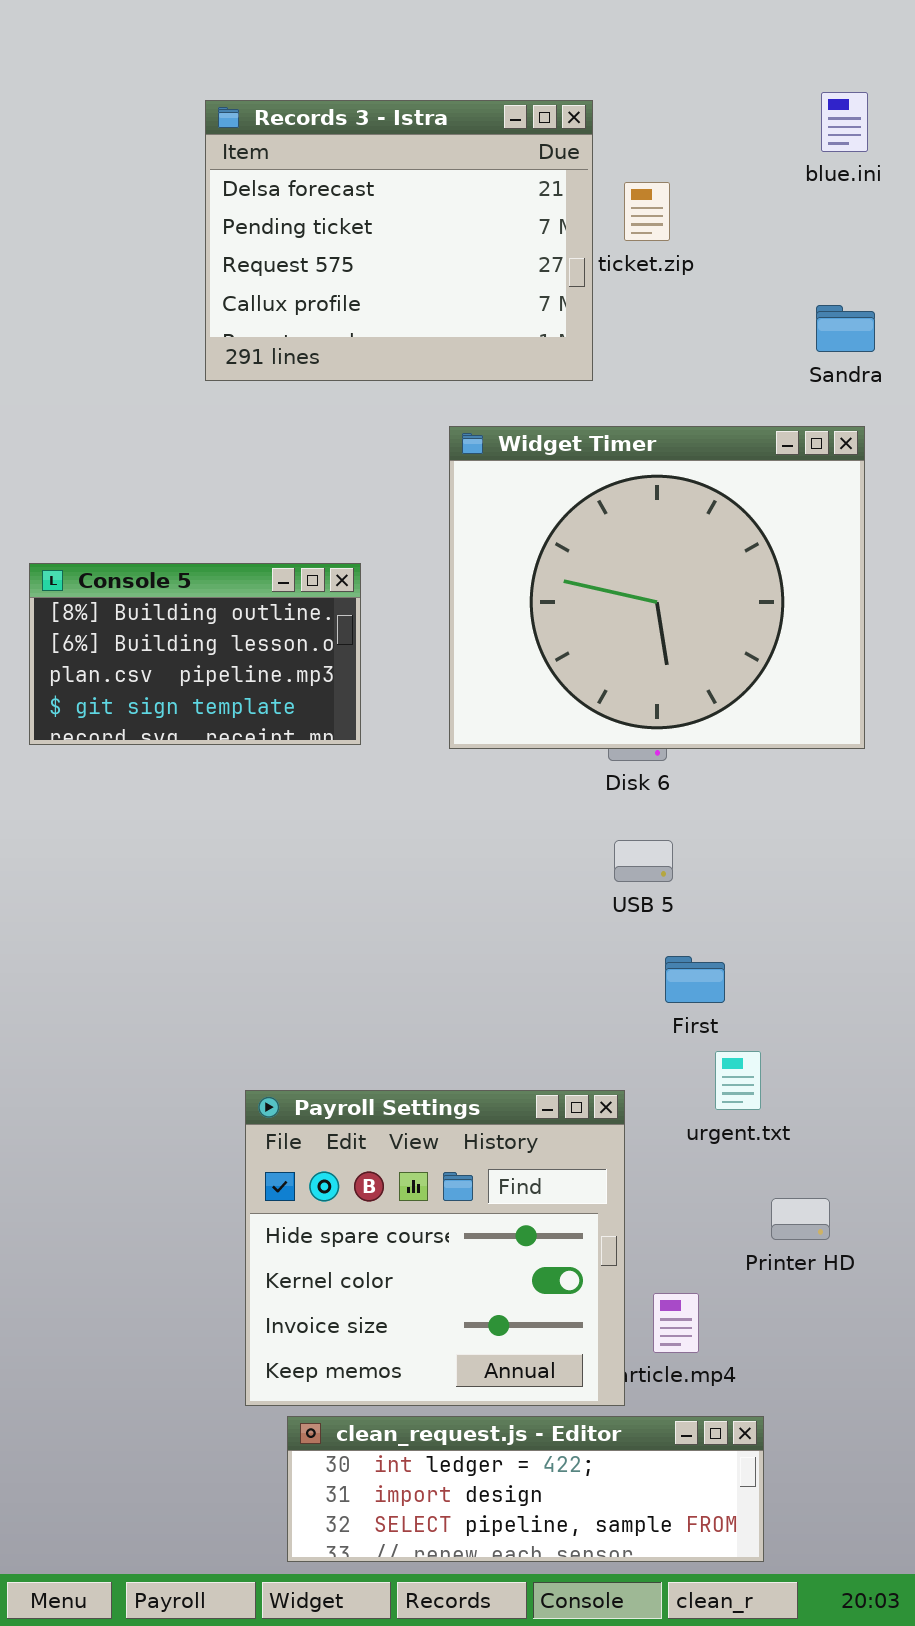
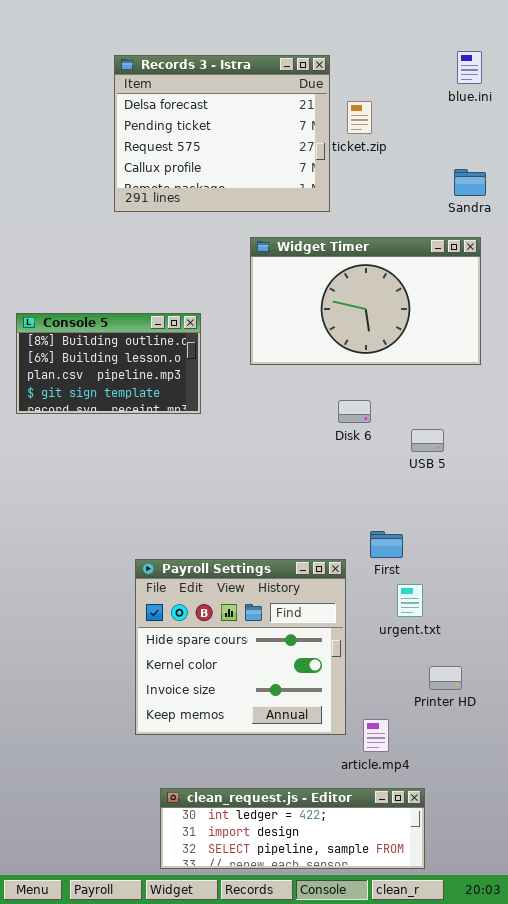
Widget Timer: [449,426,865,749] -> [250,237,481,365], resized
USB 5: [614,840,673,882] -> [411,429,444,452], moved
Payroll Settings: [245,1090,625,1406] -> [135,559,346,735], moved

